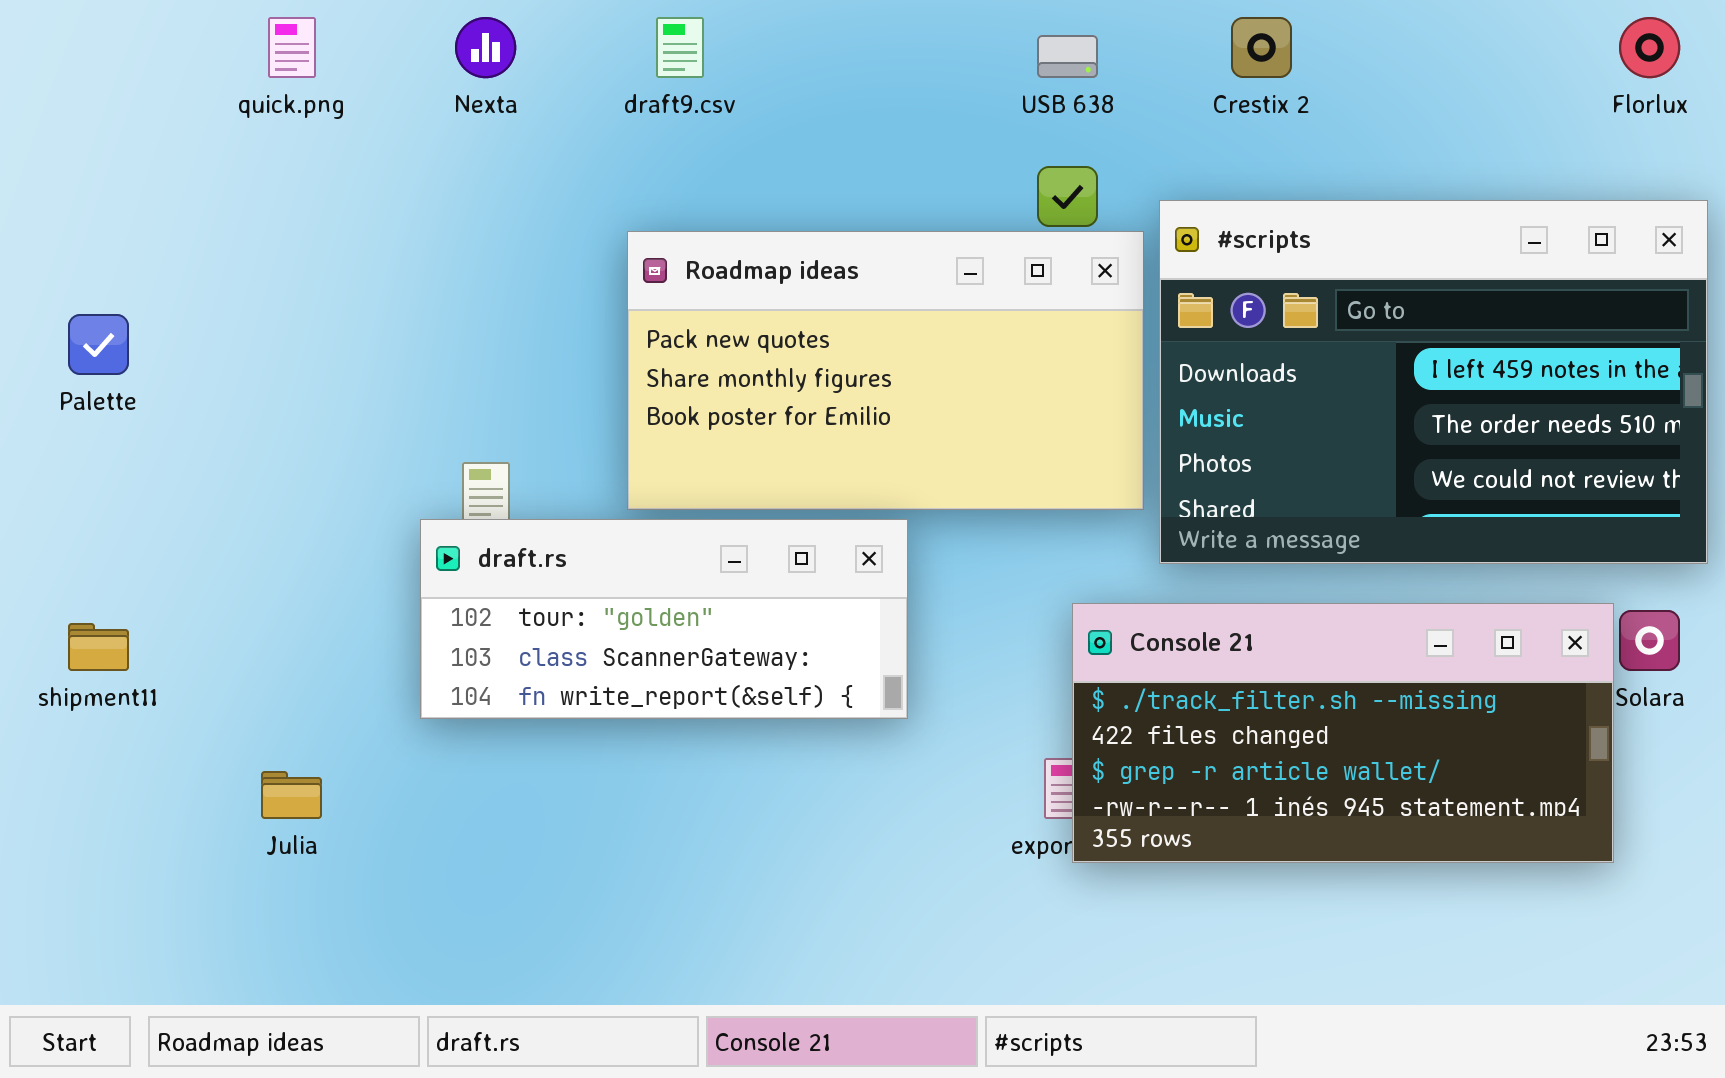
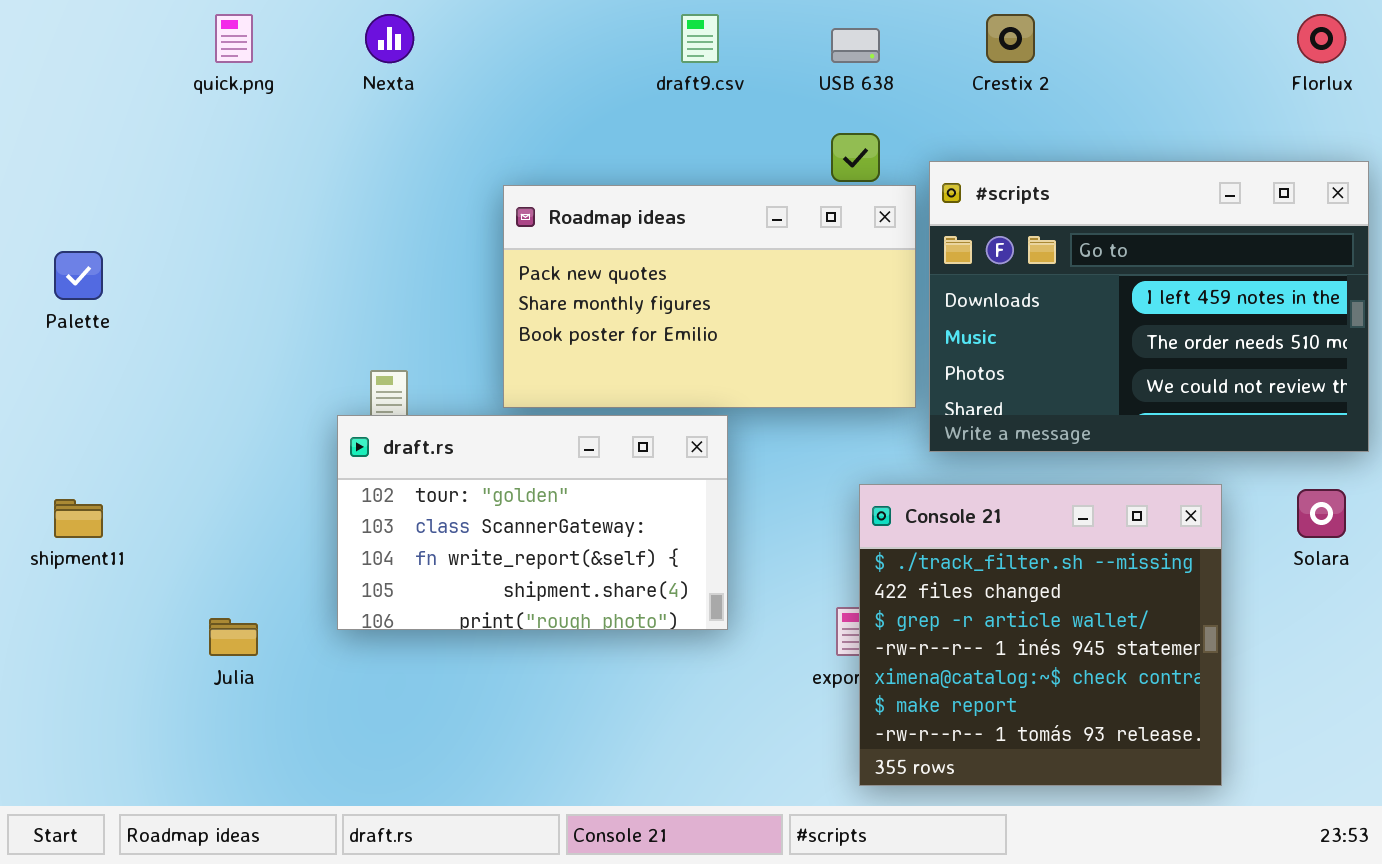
draft9.csv: [656,17,704,78] -> [681,14,719,63], moved
draft.rs: [420,519,908,719] -> [337,415,728,630], resized
Console 21: [1072,603,1614,863] -> [859,484,1222,786], resized

